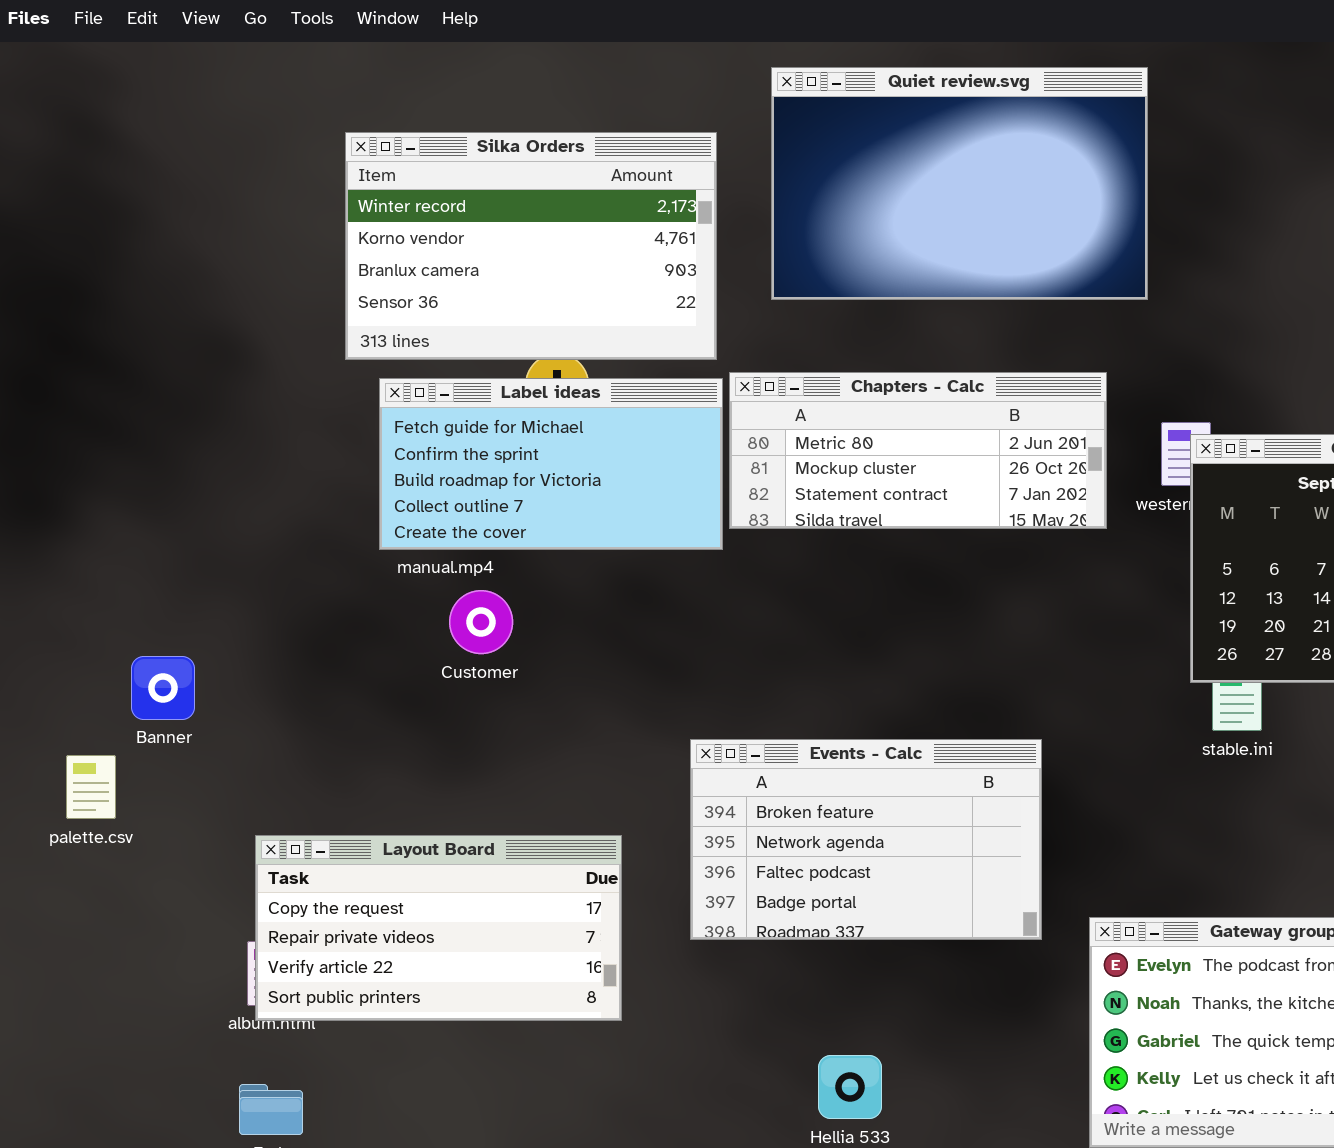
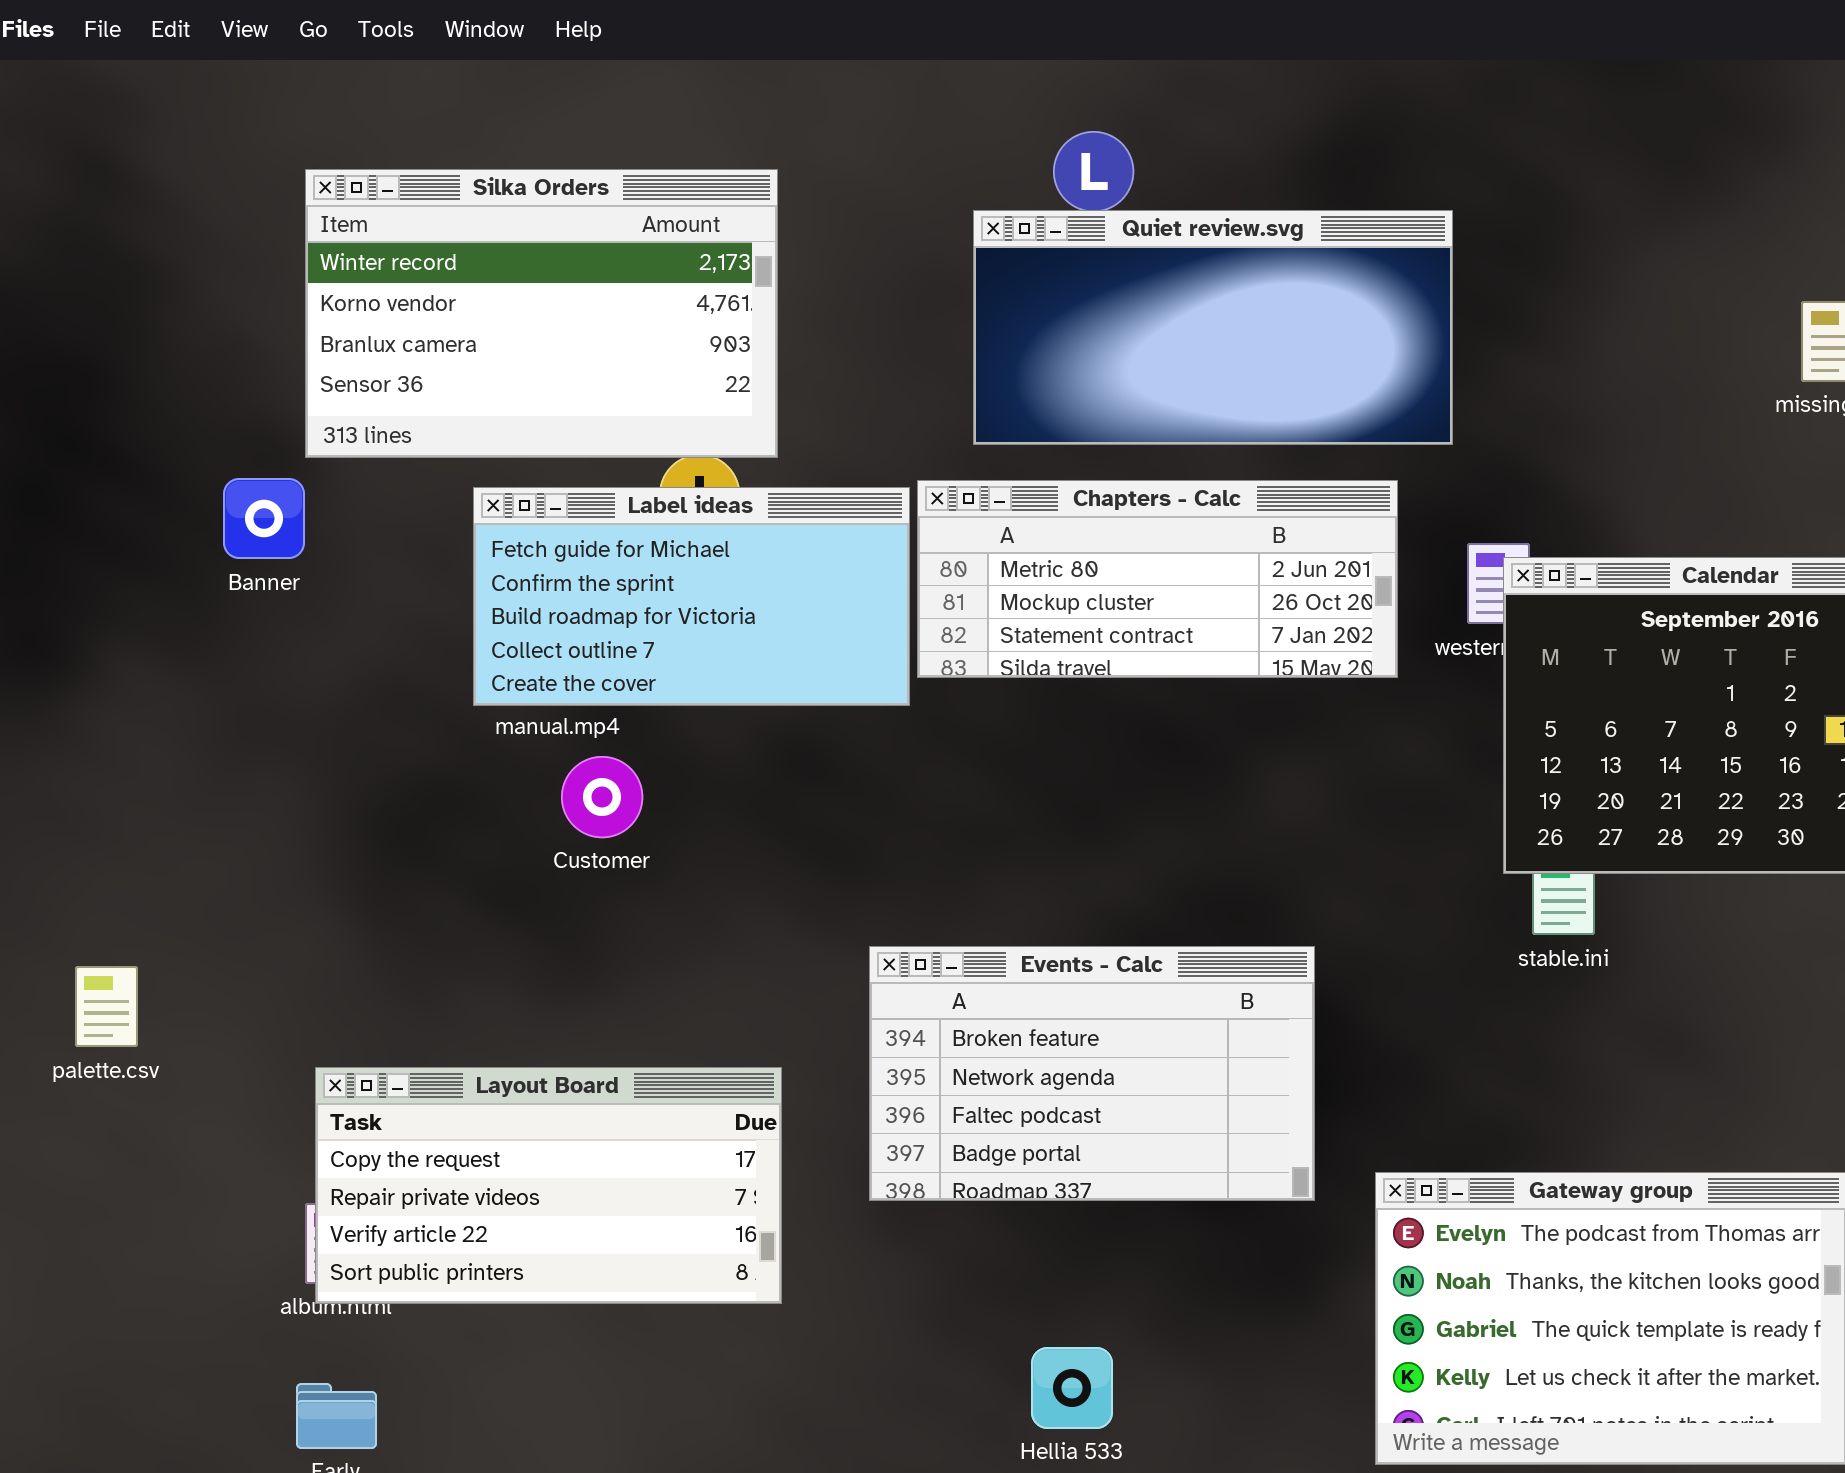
Quiet review.svg: [771,67,1148,300] -> [973,210,1453,445], moved, resized
Silka Orders: [345,132,717,360] -> [305,169,778,458], moved
Banner: [131,656,195,720] -> [223,478,305,559], moved

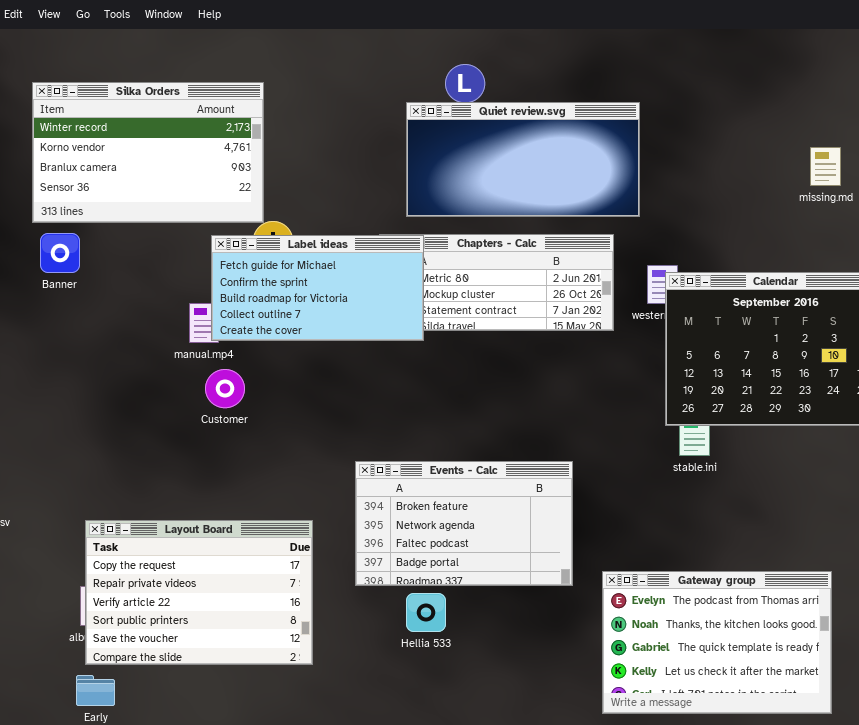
Silka Orders: [305,169,778,458] -> [32,82,264,223], moved
Label ideas: [473,487,910,706] -> [211,235,424,341], moved
Layout Board: [315,1067,782,1304] -> [85,520,313,665], resized
Hellia 533: [1031,1347,1113,1429] -> [406,593,446,632], moved

